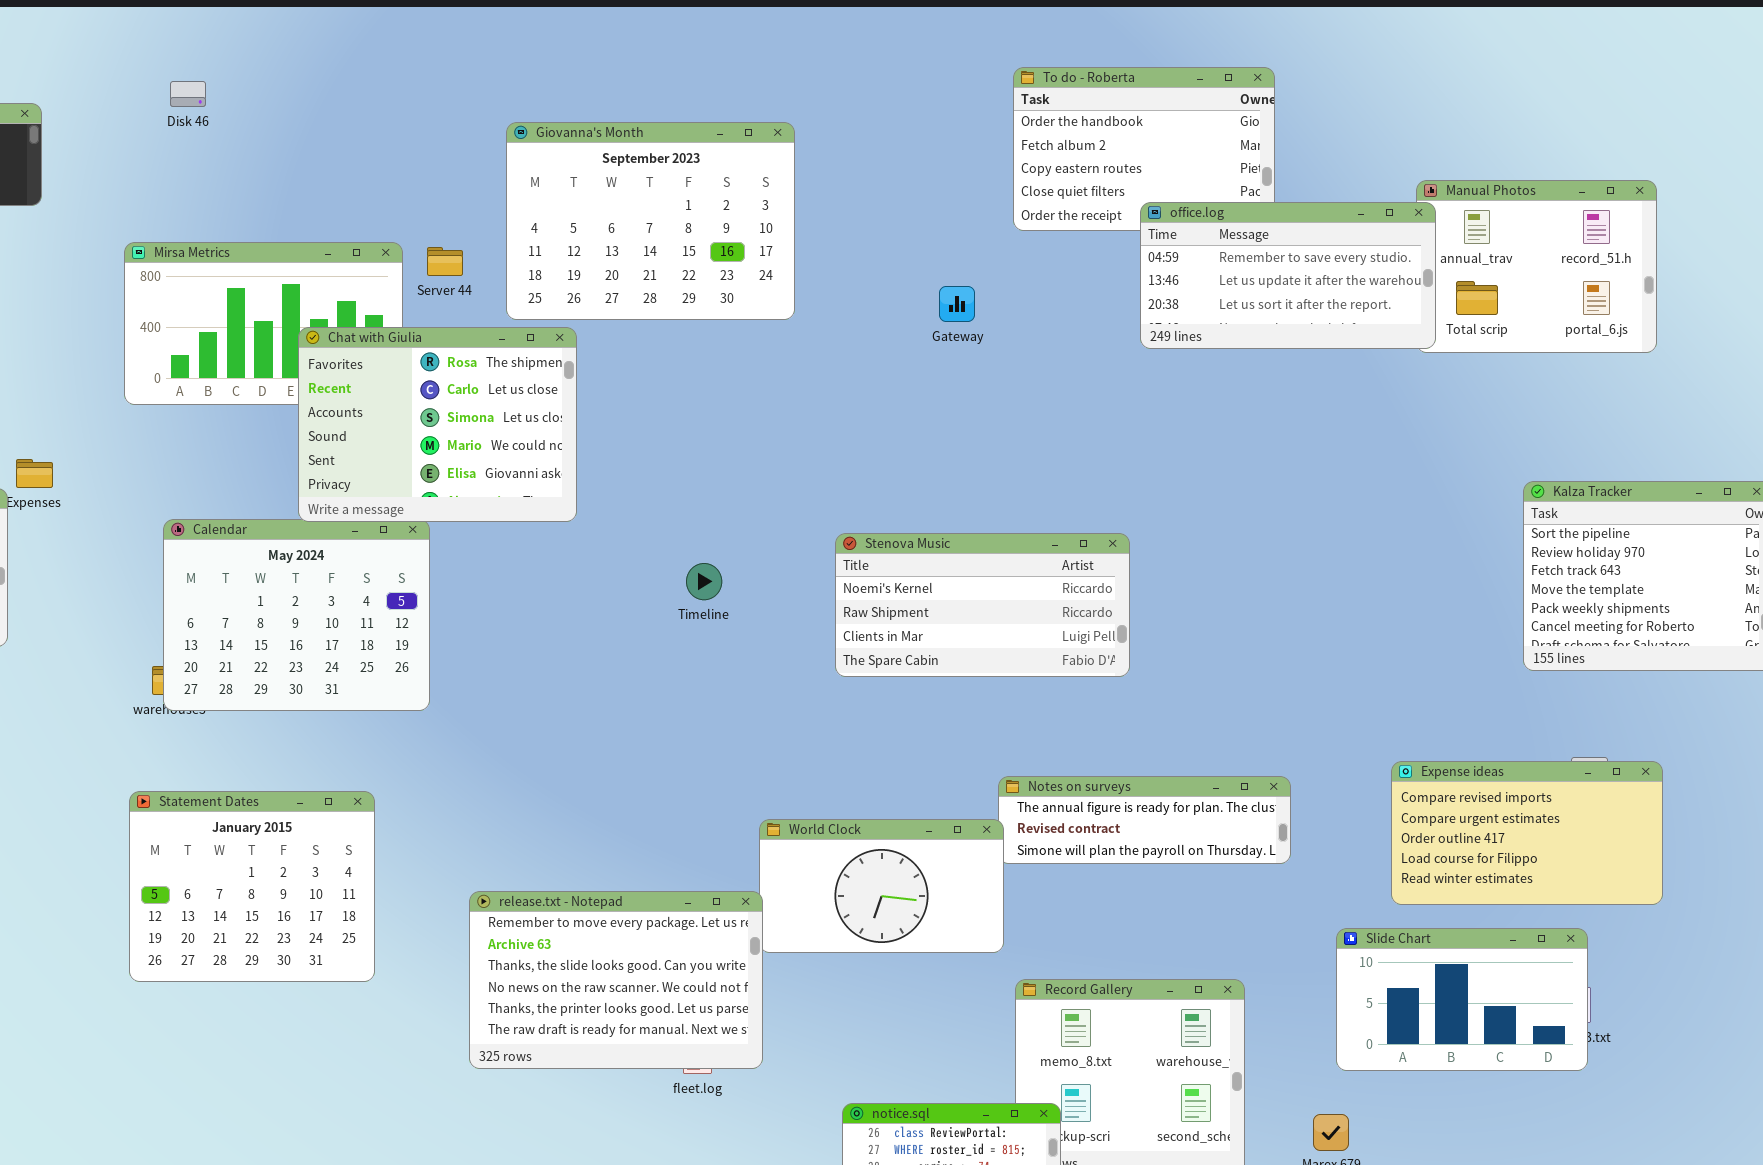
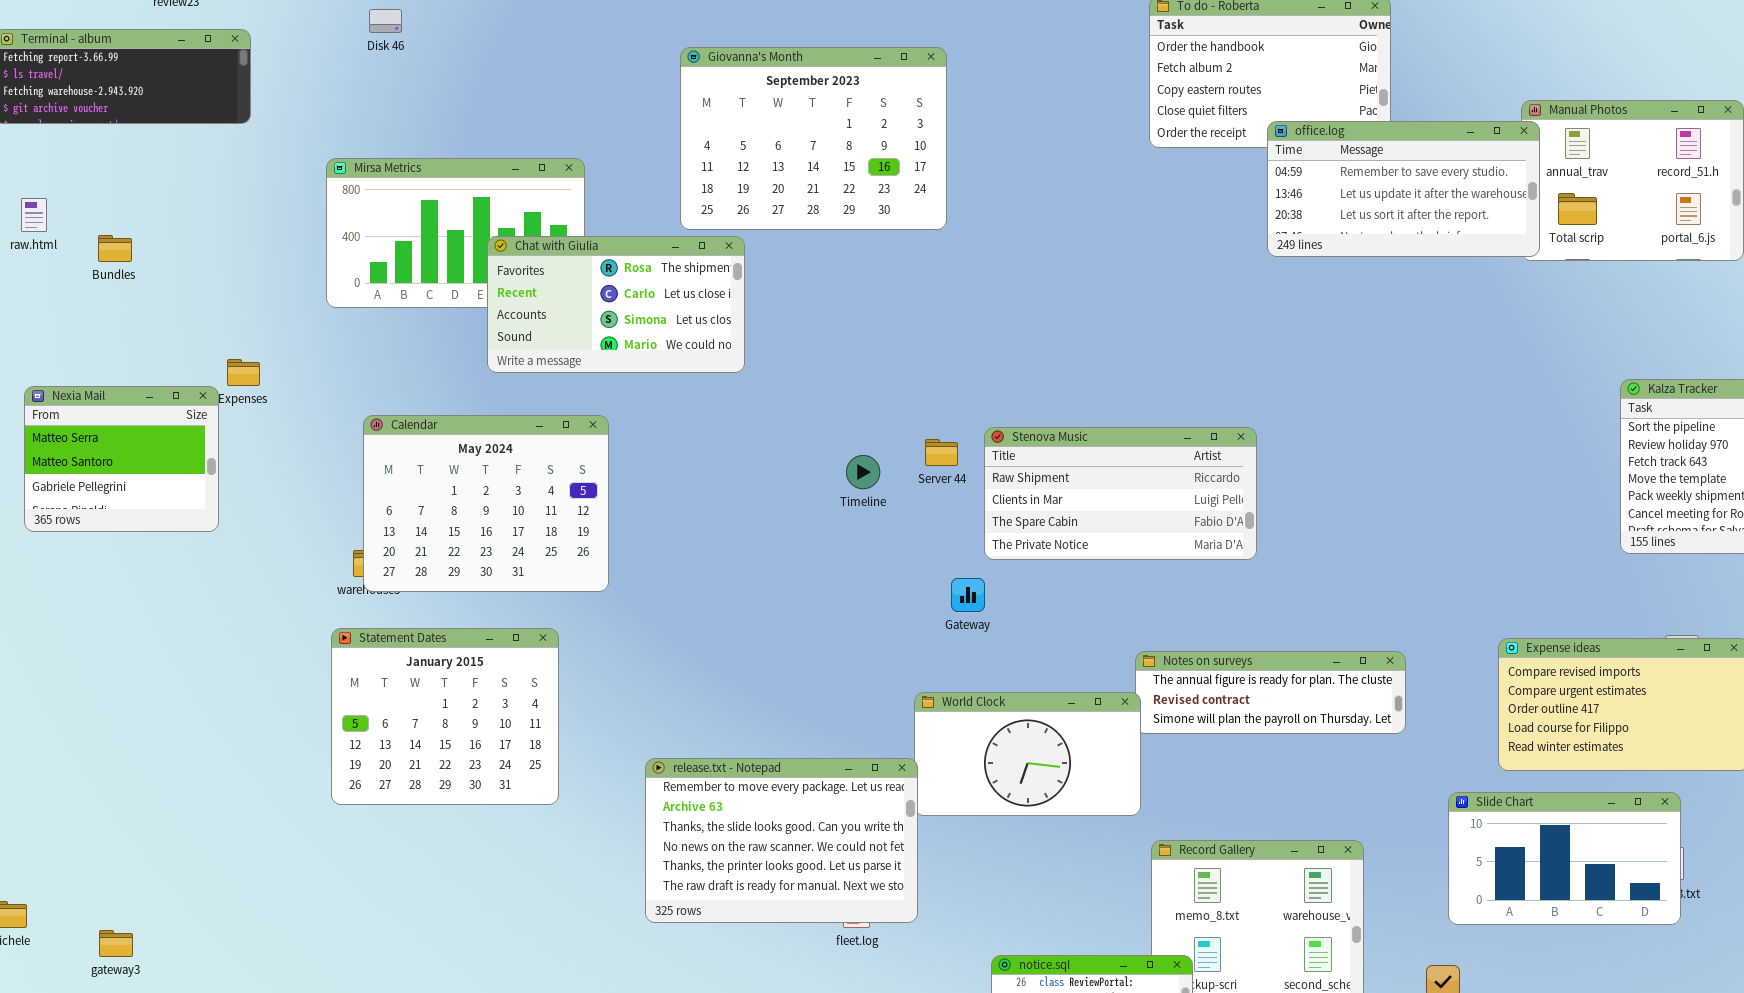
Server 44: [427,247,463,276] -> [925,439,958,466], moved
Gateway: [939,286,975,322] -> [951,578,985,612], moved
Chat with Giulia: [298,327,577,522] -> [487,236,745,373], resized
Stenova Music: [835,533,1130,677] -> [984,427,1257,560], scrolled down 1 row
Statement Dates: [129,791,375,982] -> [331,628,559,805], moved

